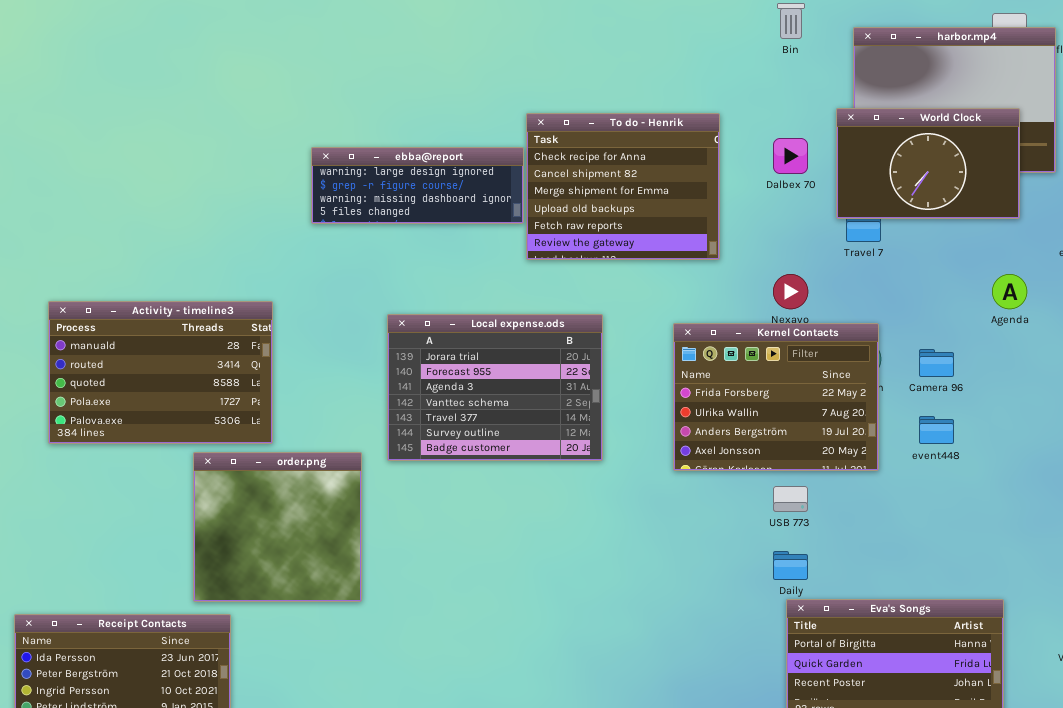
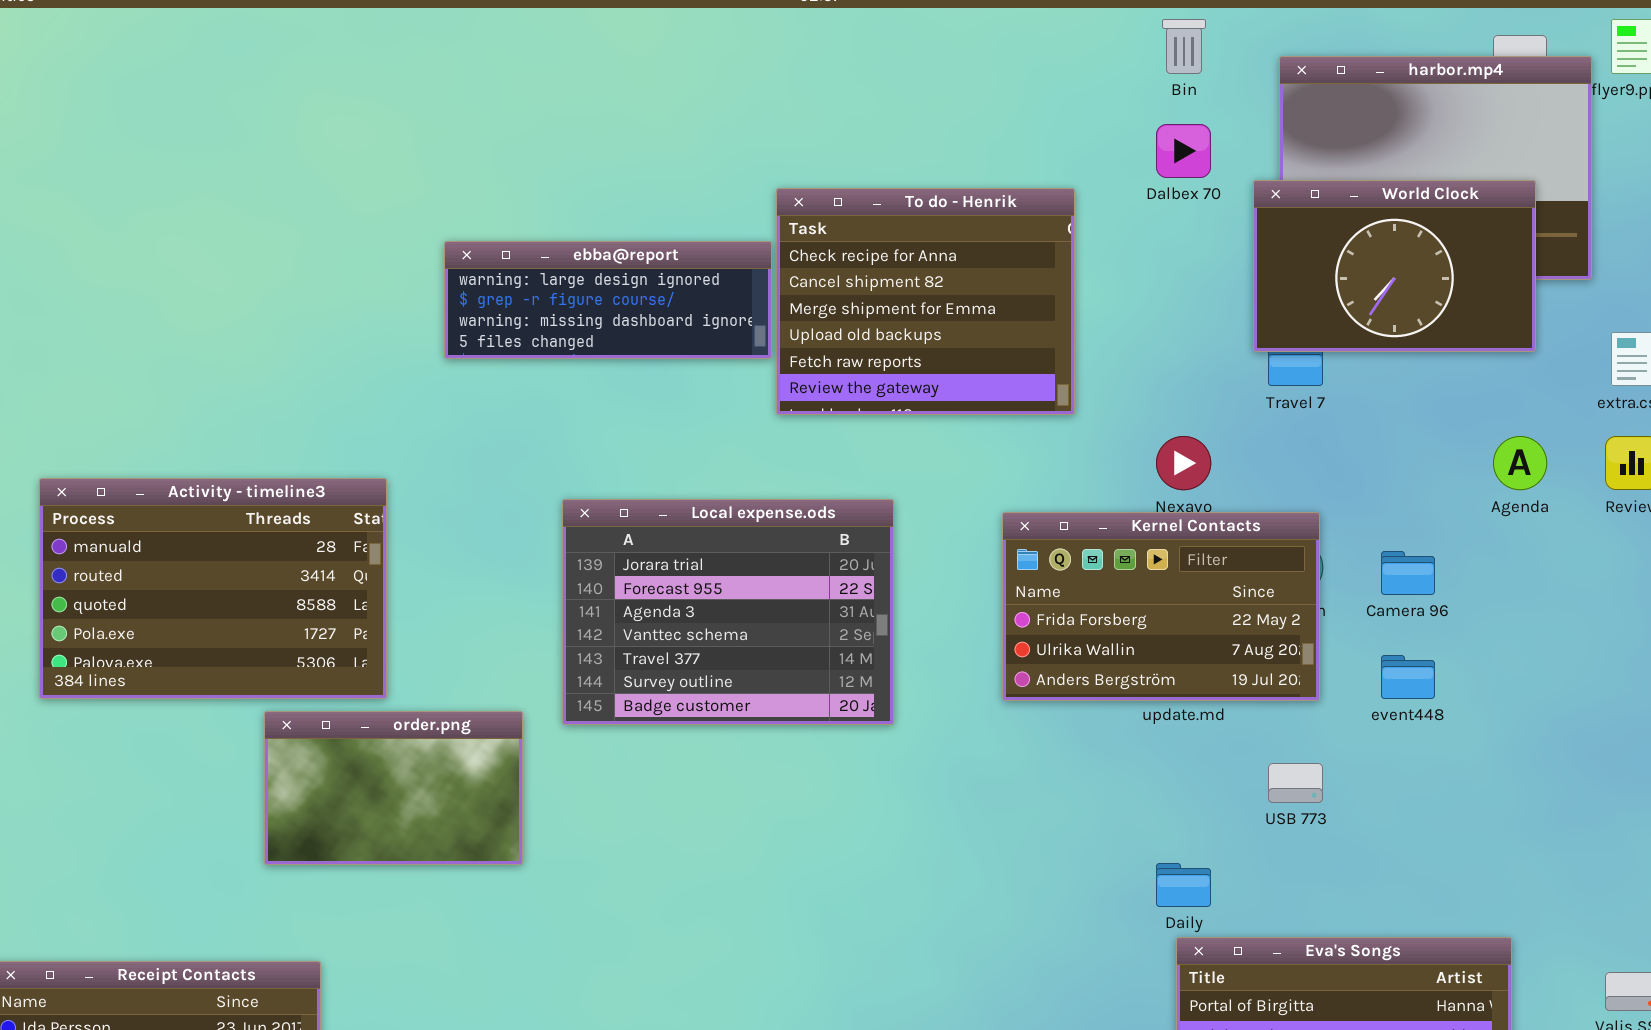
Dalbex 70: [773,138,808,174] -> [1156,124,1211,178], moved
Kernel Contacts: [673,323,879,471] -> [1002,512,1320,701], resized
order.png: [193,452,362,602] -> [264,711,523,865], resized
USB 773: [773,486,808,512] -> [1268,763,1323,803], moved

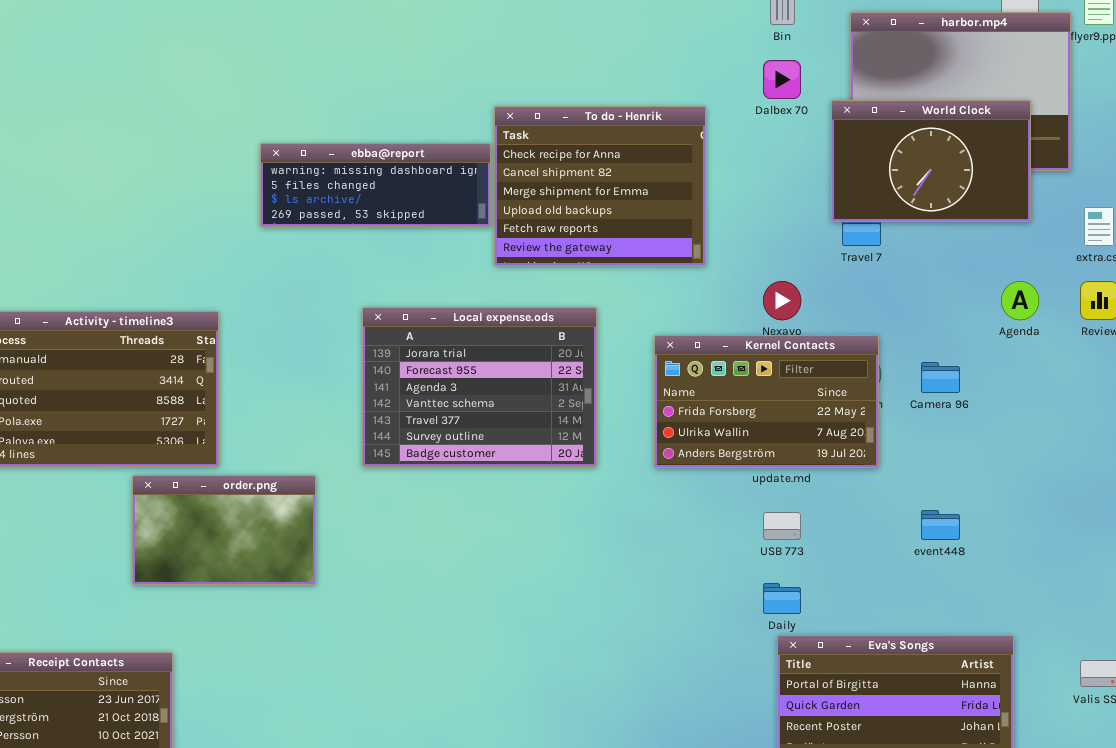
ebba@report: [444,241,772,359] -> [260,143,491,227], scrolled down 2 rows
Local expense.ods: [562,499,894,725] -> [362,307,597,467], moved
event448: [1381,655,1435,699] -> [921,510,960,540], moved
USB 773: [1268,763,1323,803] -> [763,512,801,540], moved

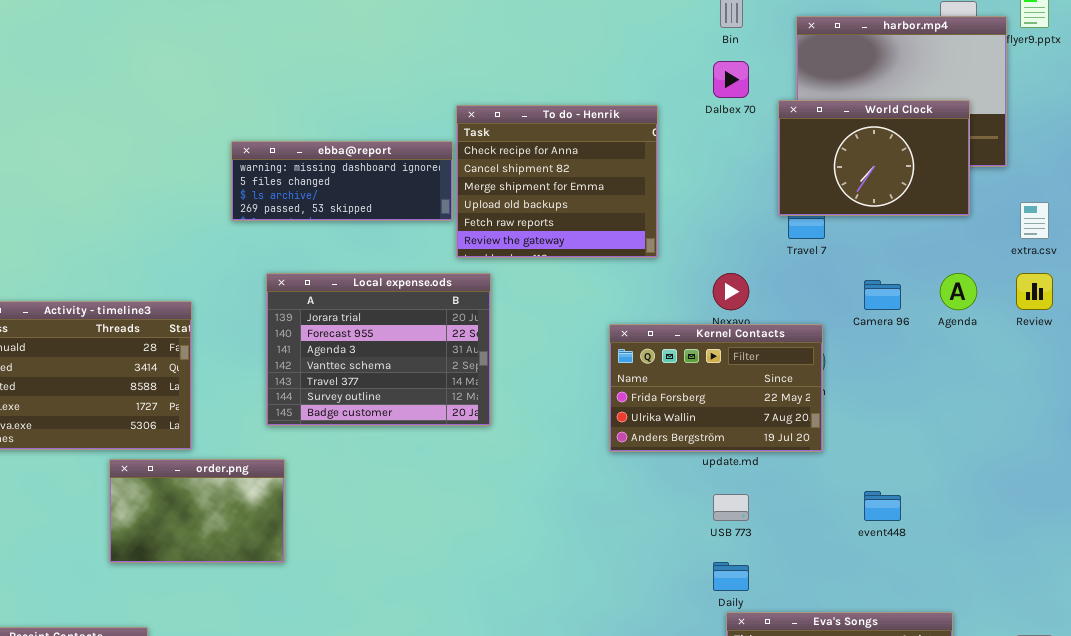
Local expense.ods: [362,307,597,467] -> [266,273,491,426], moved
Camera 96: [921,362,960,393] -> [864,280,901,310], moved

